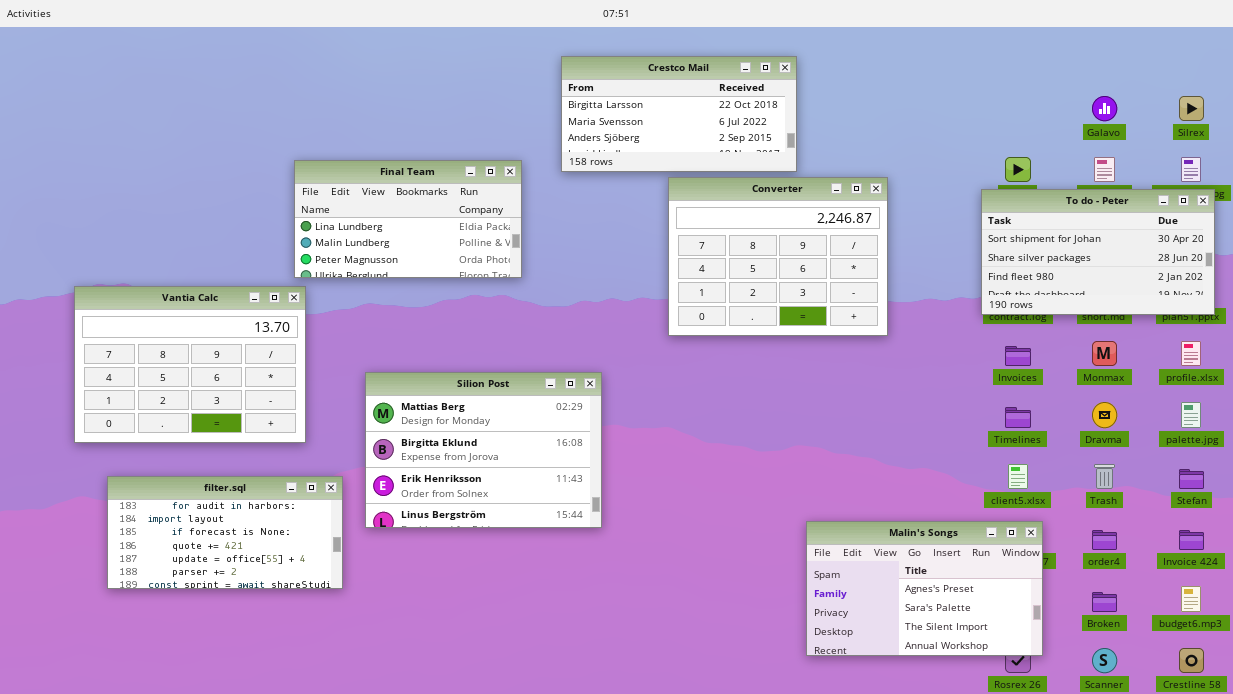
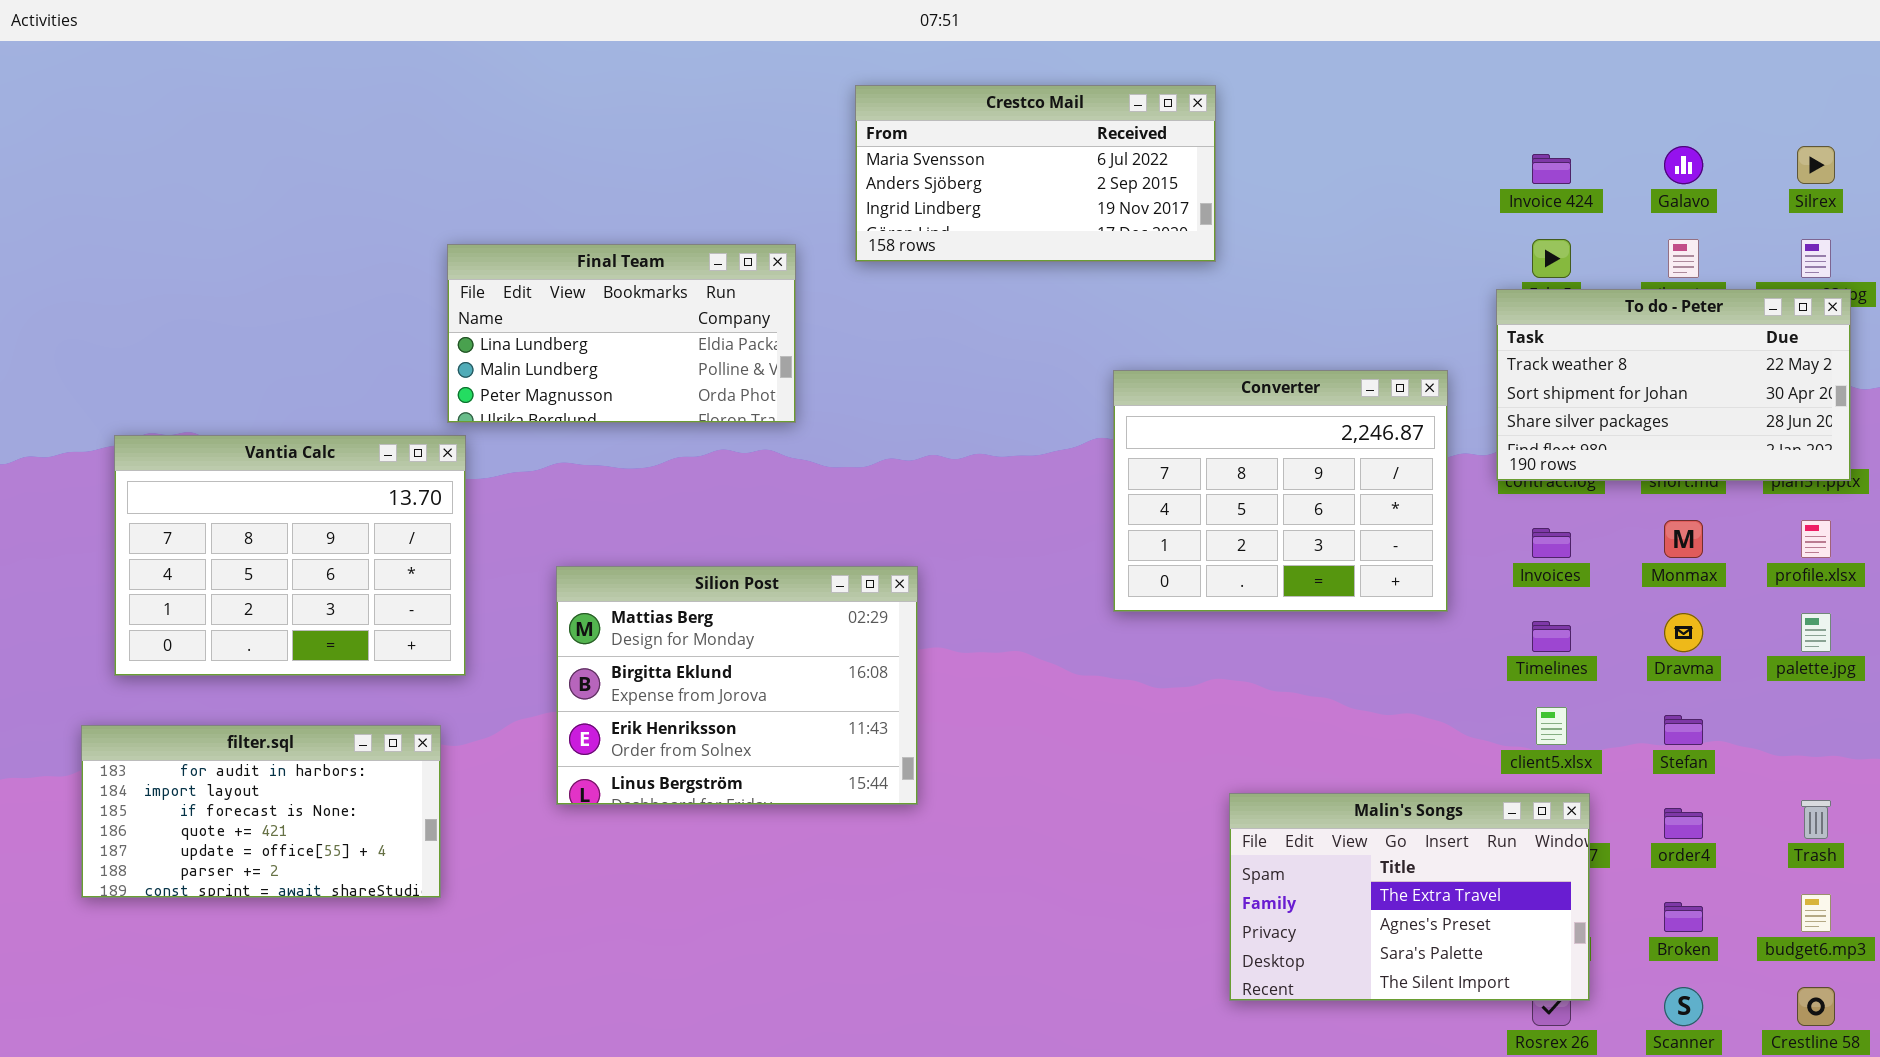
Crestco Mail: [561,56,797,172] -> [855,85,1216,262], scrolled down 1 row
Converter: [668,177,888,336] -> [1113,370,1448,612], moved
To do - Peter: [981,189,1215,315] -> [1496,289,1851,481], scrolled up 1 row
Trash: [1094,464,1115,489] -> [1801,800,1831,839], moved
Stefan: [1179,469,1204,489] -> [1664,715,1703,745], moved
filter.sql: [107,476,343,589] -> [81,725,441,898], moved
Malin's Songs: [806,521,1043,656] -> [1229,793,1590,1001], scrolled up 1 row
Invoice 424: [1179,530,1204,550] -> [1532,154,1571,184], moved

